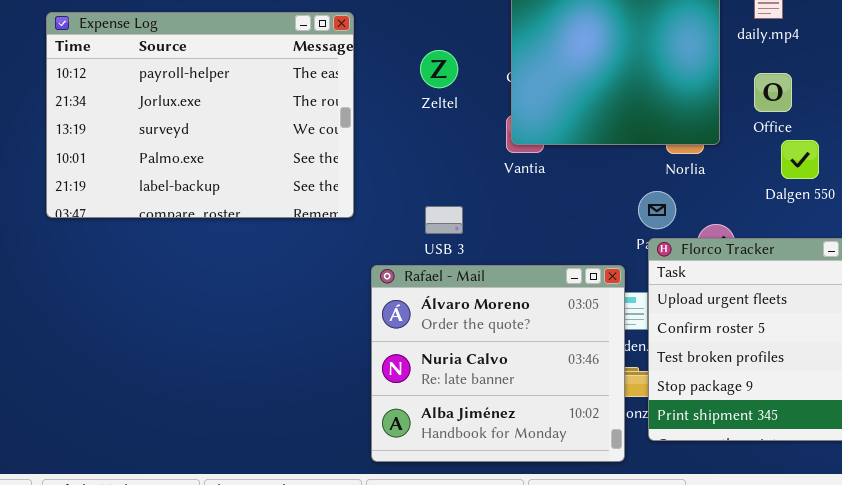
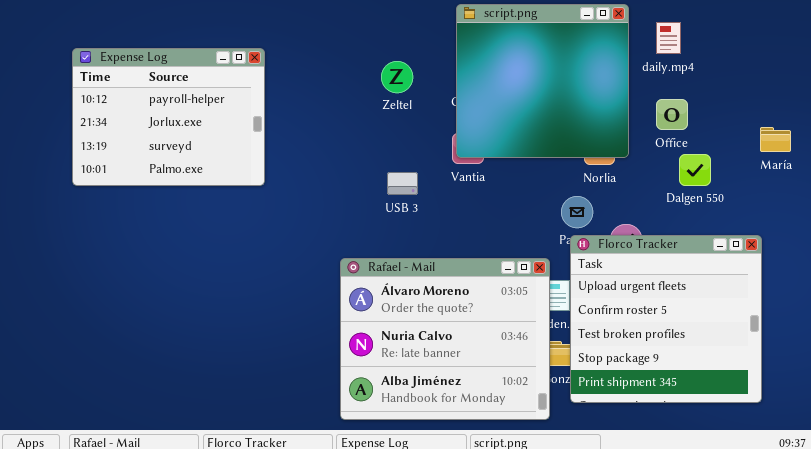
Expense Log: [46,12,354,218] -> [72,48,265,186], resized
Zeltel: [420,50,458,88] -> [381,61,413,93], moved
USB 3: [425,206,463,234] -> [387,172,418,195], moved

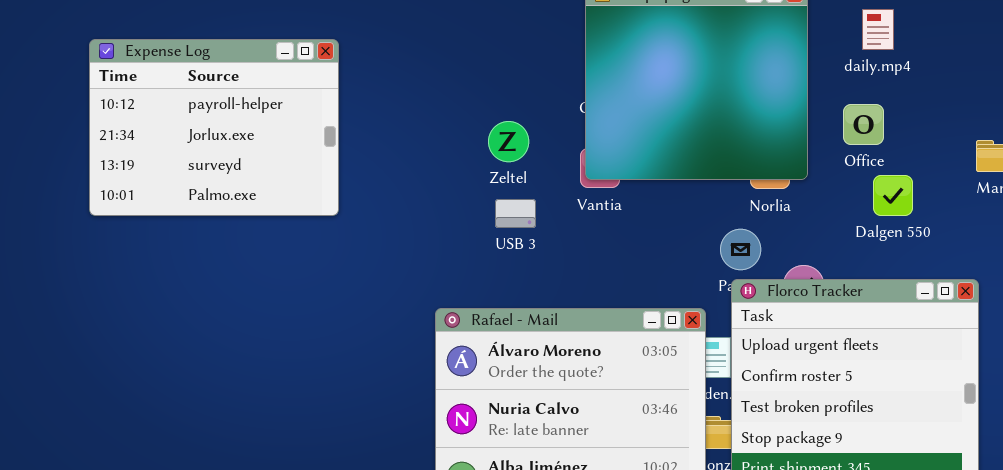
daily.mp4: [656,22,681,54] -> [862,9,894,50], moved
Zeltel: [381,61,413,93] -> [488,121,529,162], moved

